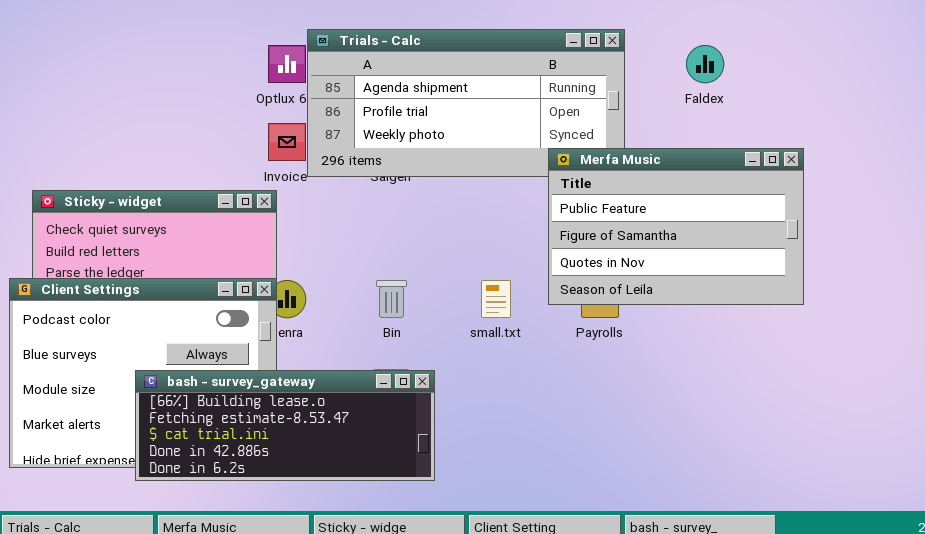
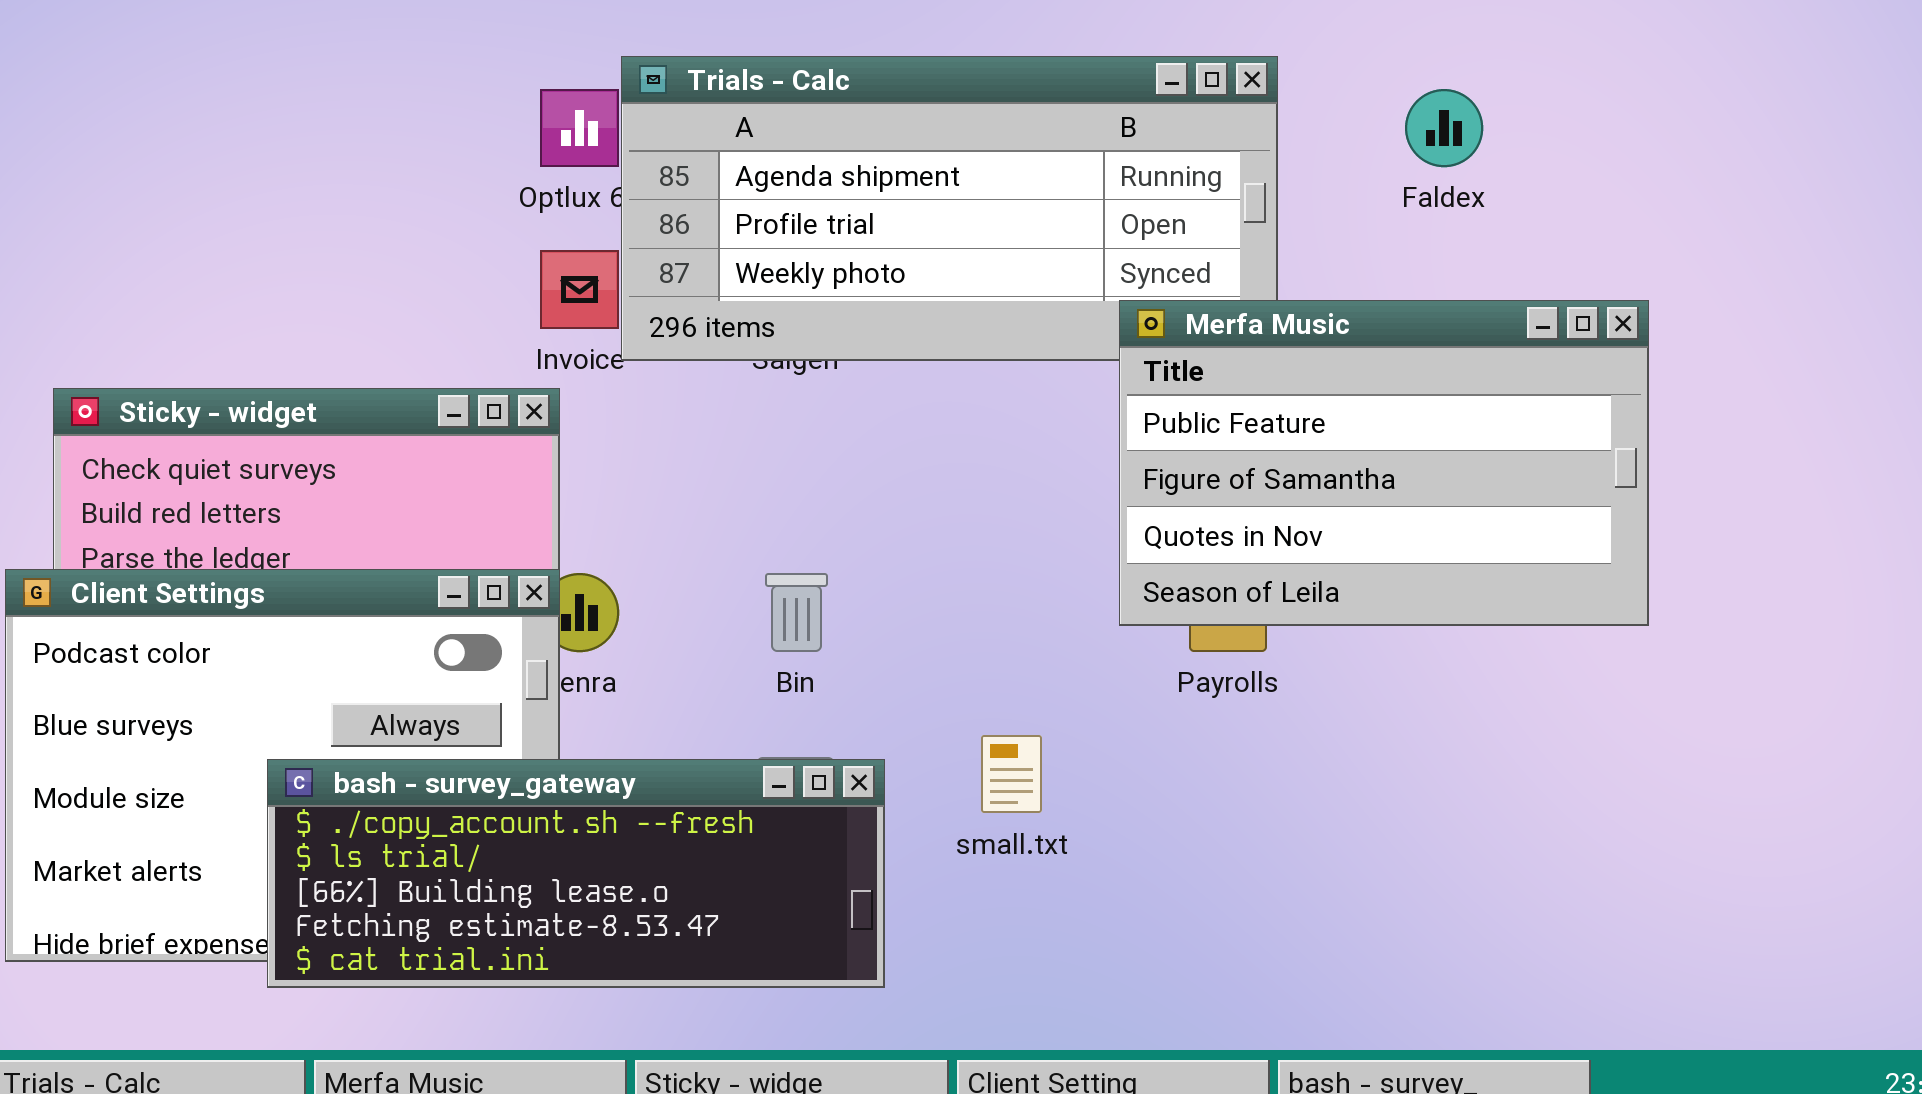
small.txt: [481,280,511,318] -> [981,735,1042,813], moved
bash - survey_gateway: [135,370,435,481] -> [267,759,885,988], scrolled up 2 rows

